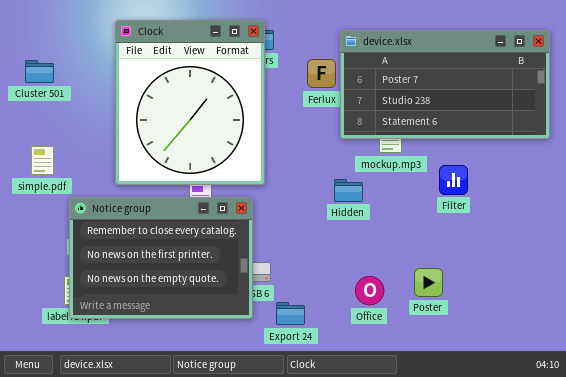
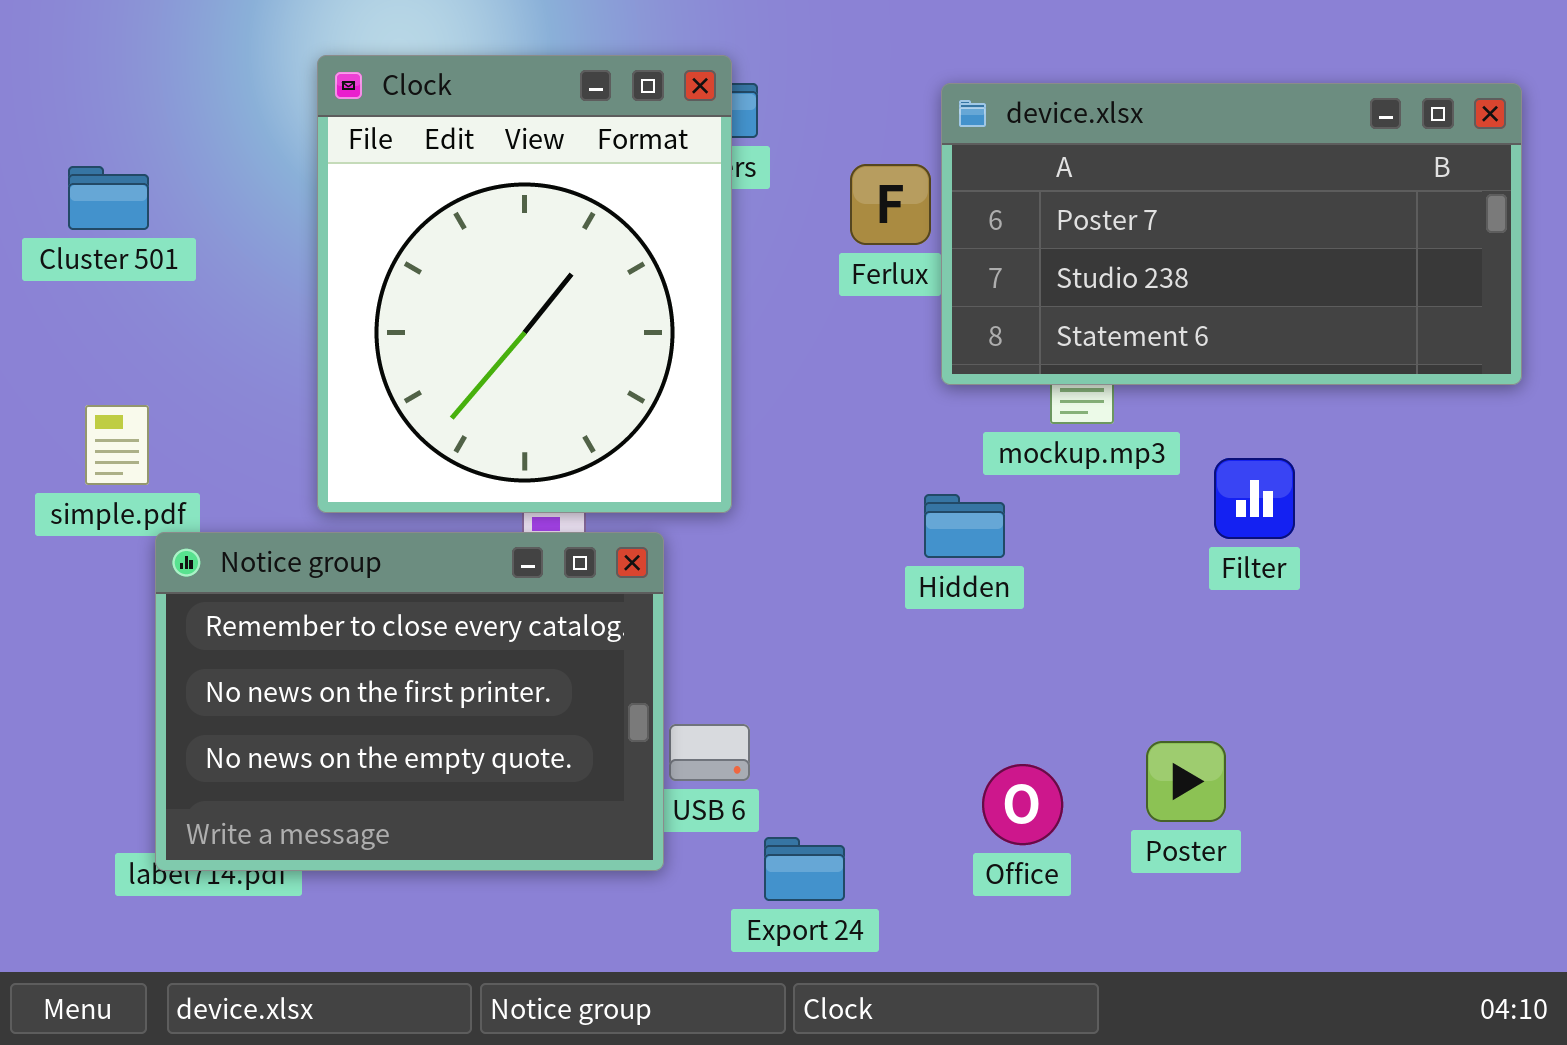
Notice group: [69,197,253,319] -> [155,532,664,871], moved

